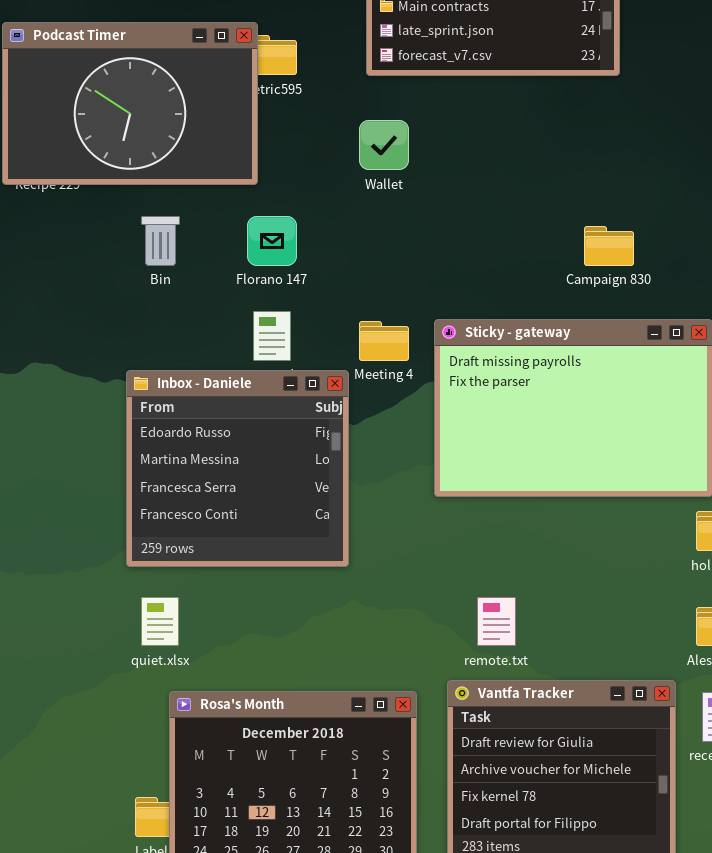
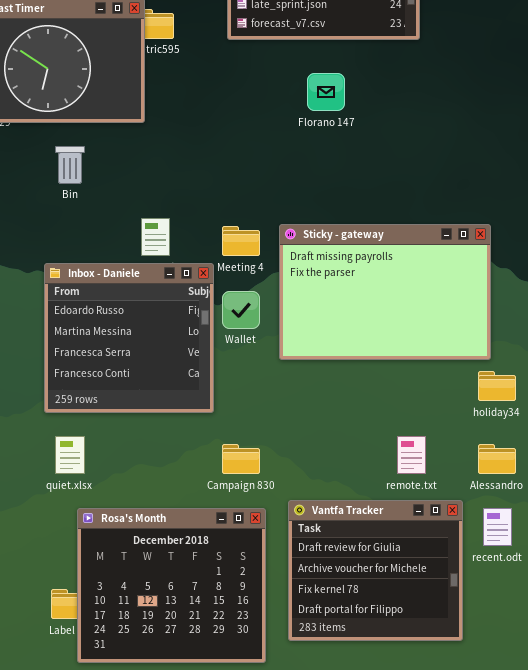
Wallet: [359,120,409,170] -> [222,291,260,329], moved
Florano 147: [247,216,297,266] -> [307,73,345,111], moved
Campaign 830: [584,226,634,266] -> [222,444,260,474], moved
remote.txt: [477,597,516,646] -> [397,436,426,474], moved

